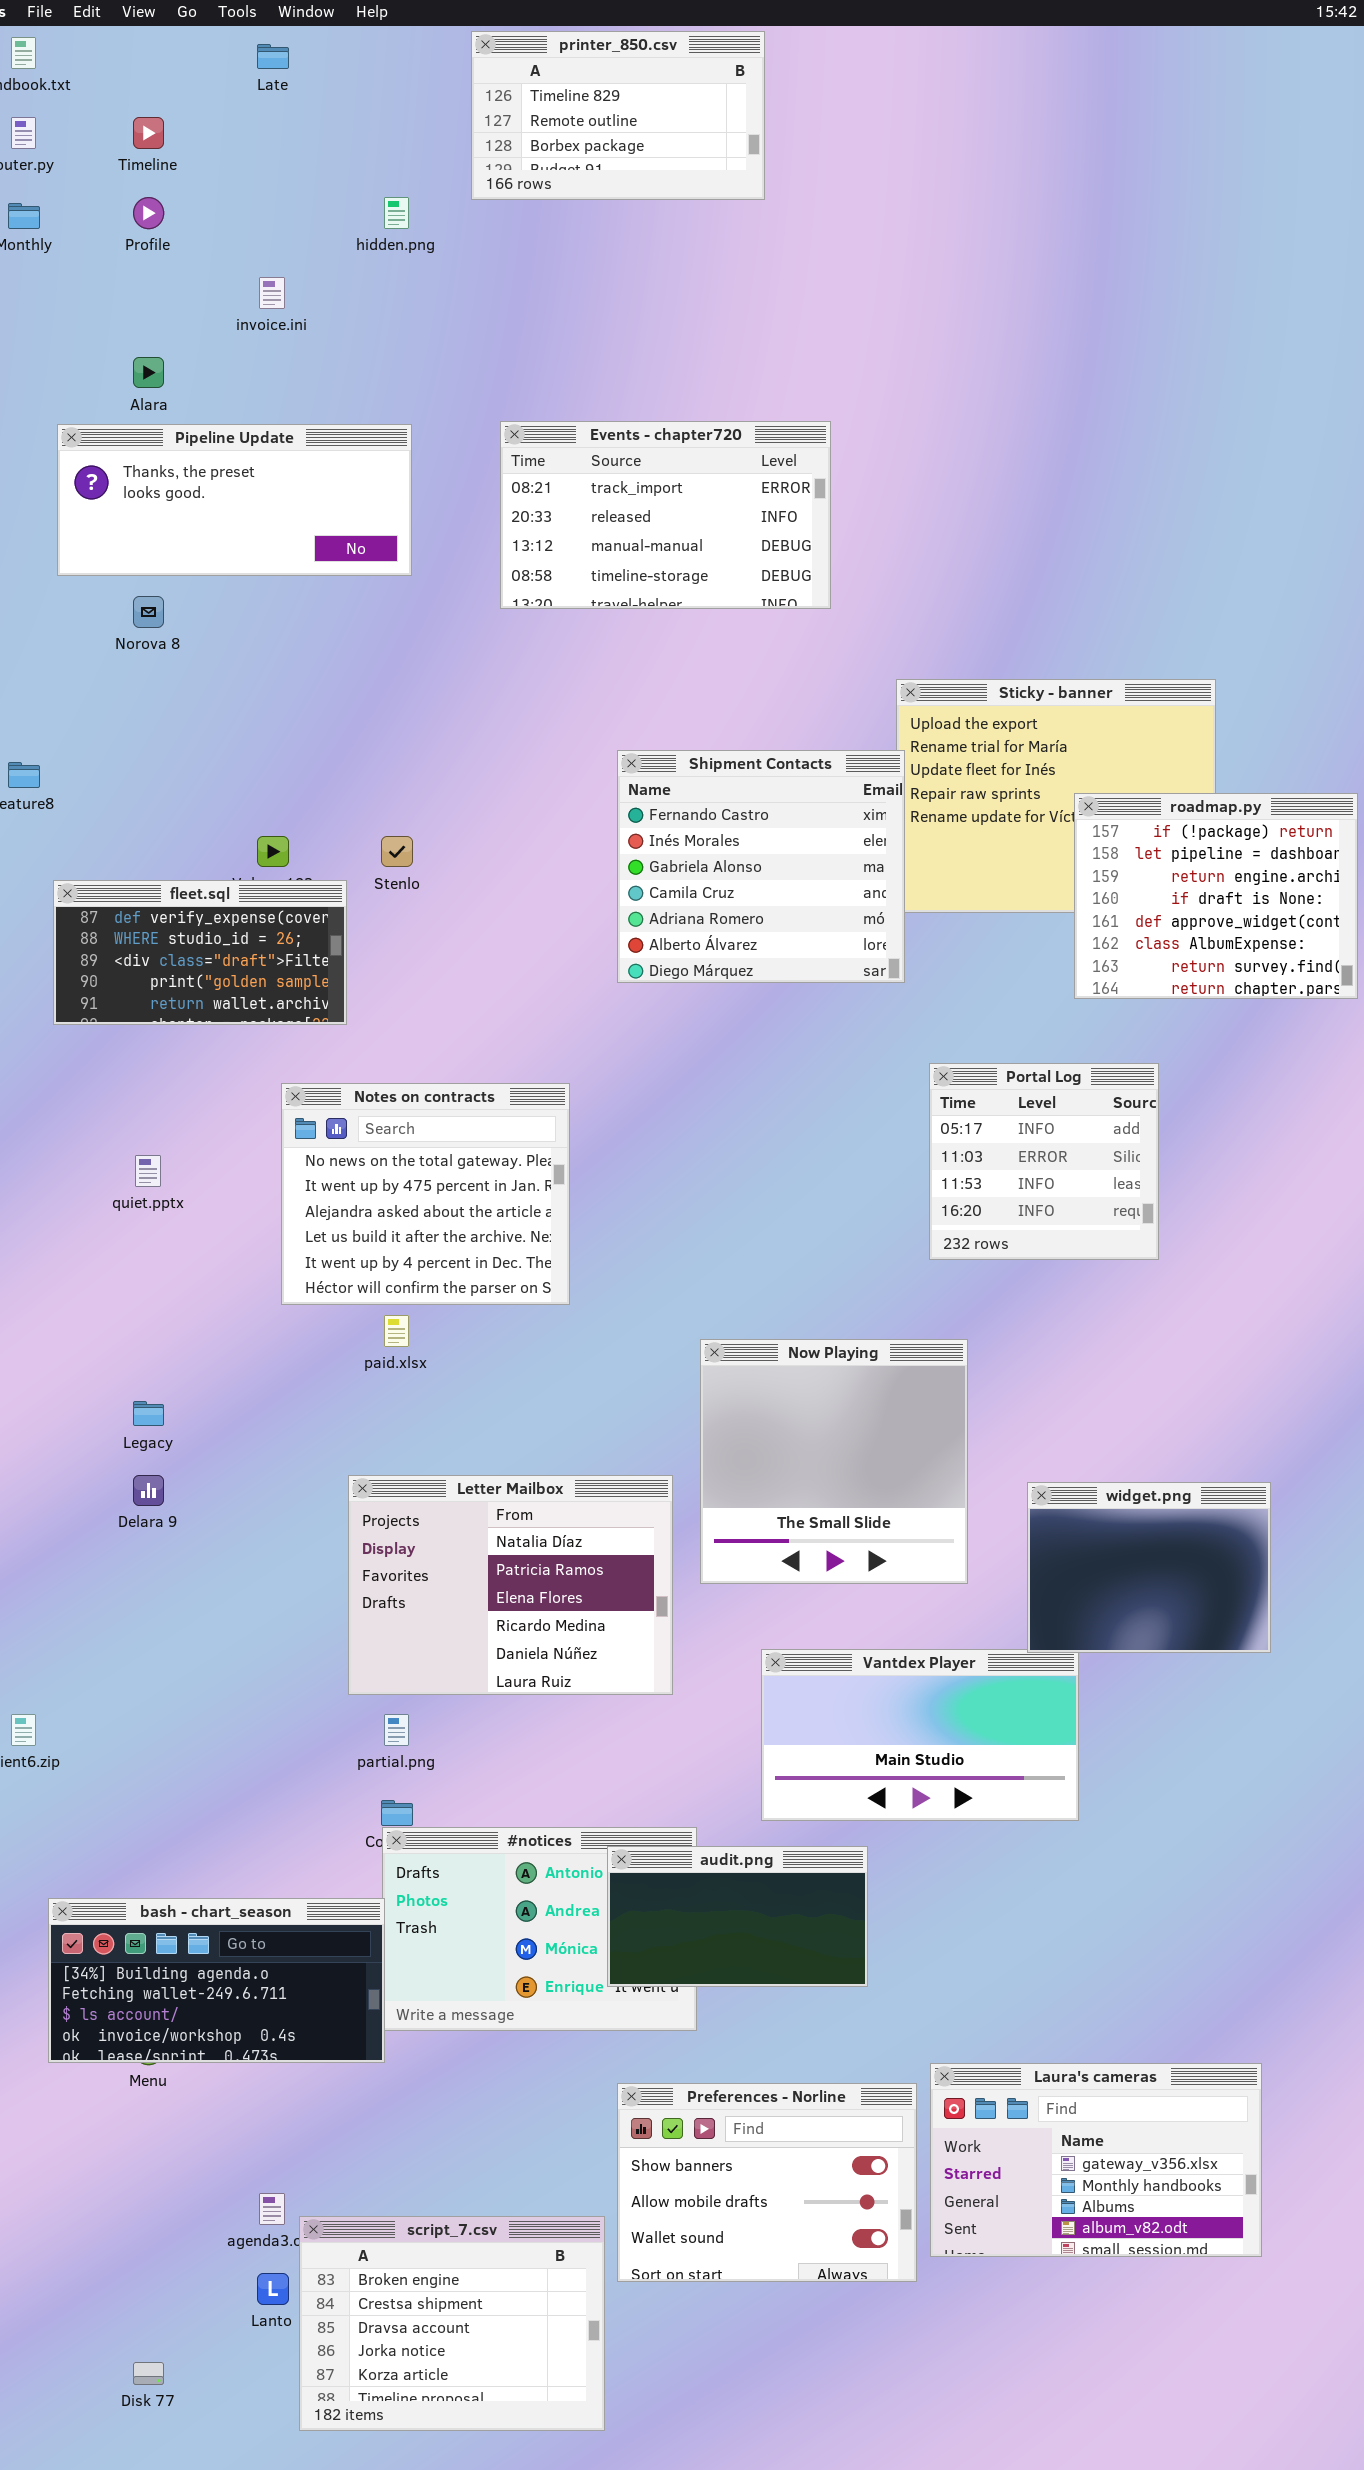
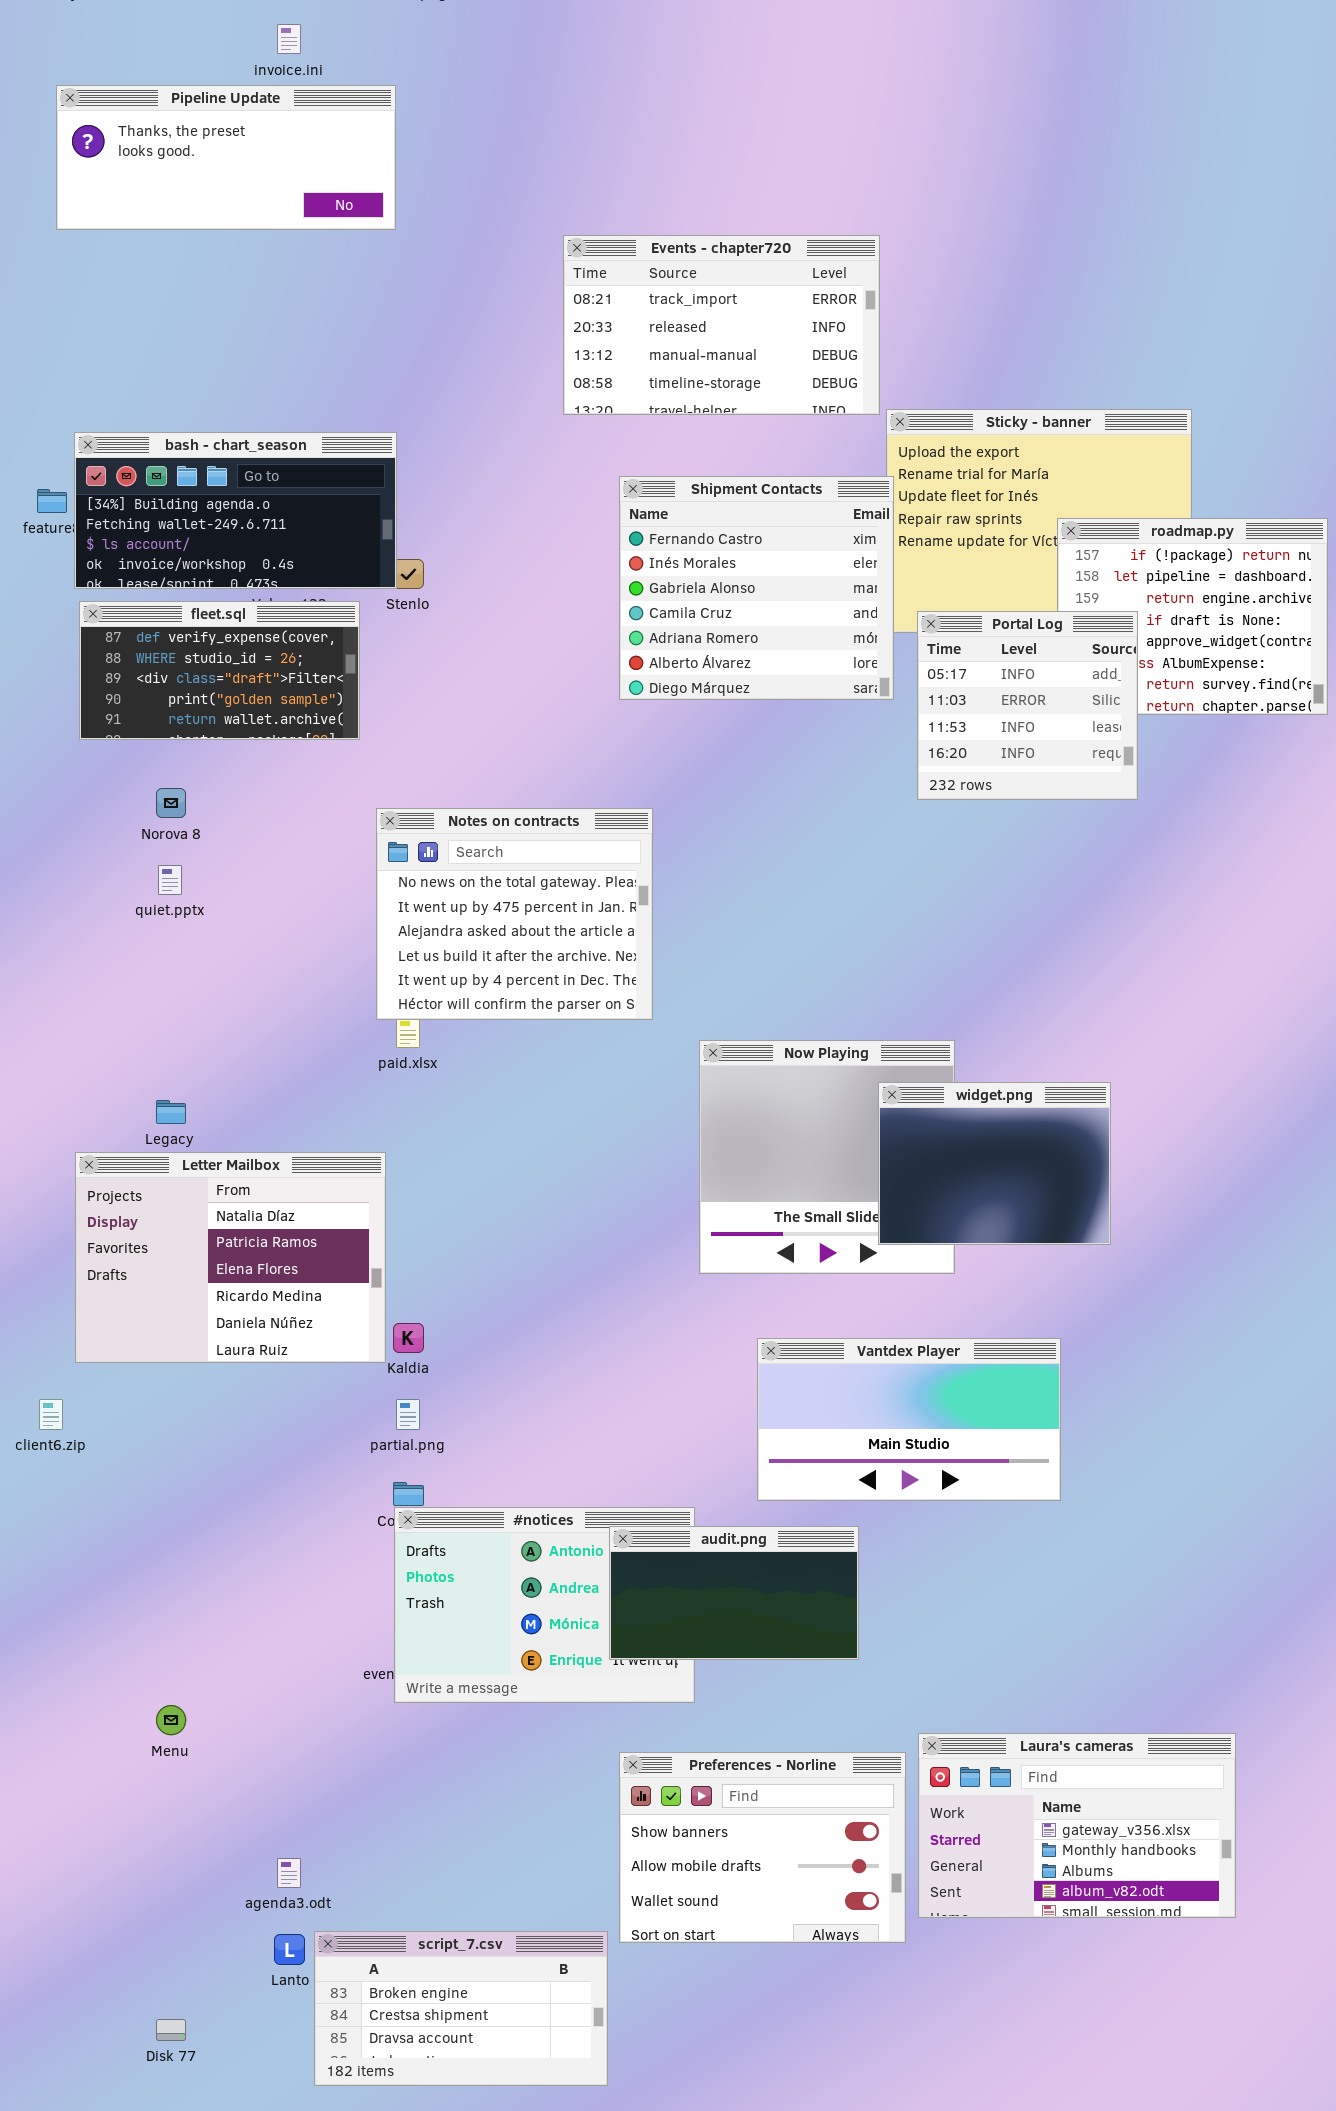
Events - chapter720: [500,421,831,609] -> [563,235,880,415], moved
Pipeline Update: [57,424,412,576] -> [56,85,396,230], moved
Norova 8: [133,596,164,628] -> [156,788,186,818], moved
Portal Log: [929,1063,1159,1260] -> [917,611,1138,800], moved
Notes on contracts: [281,1083,570,1305] -> [376,808,653,1020], moved
Letter Mailbox: [348,1475,673,1695] -> [75,1152,386,1363], moved
widget.png: [1027,1482,1271,1653] -> [878,1082,1111,1245], moved
bash - chart_season: [48,1898,385,2063] -> [74,432,397,589], moved
script_7.csv: [299,2216,605,2431] -> [314,1931,608,2086], resized

